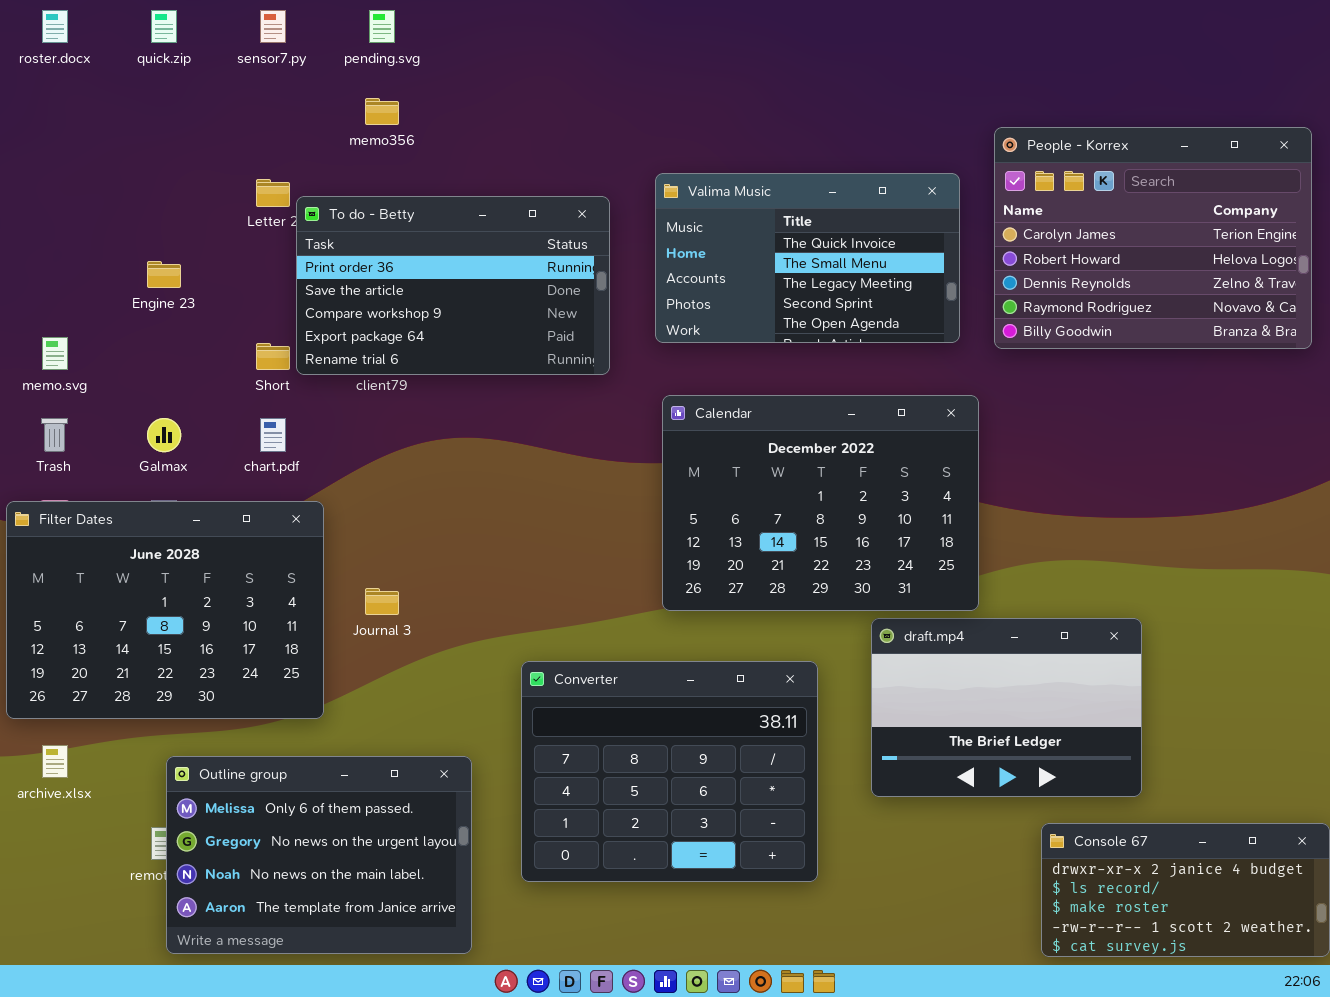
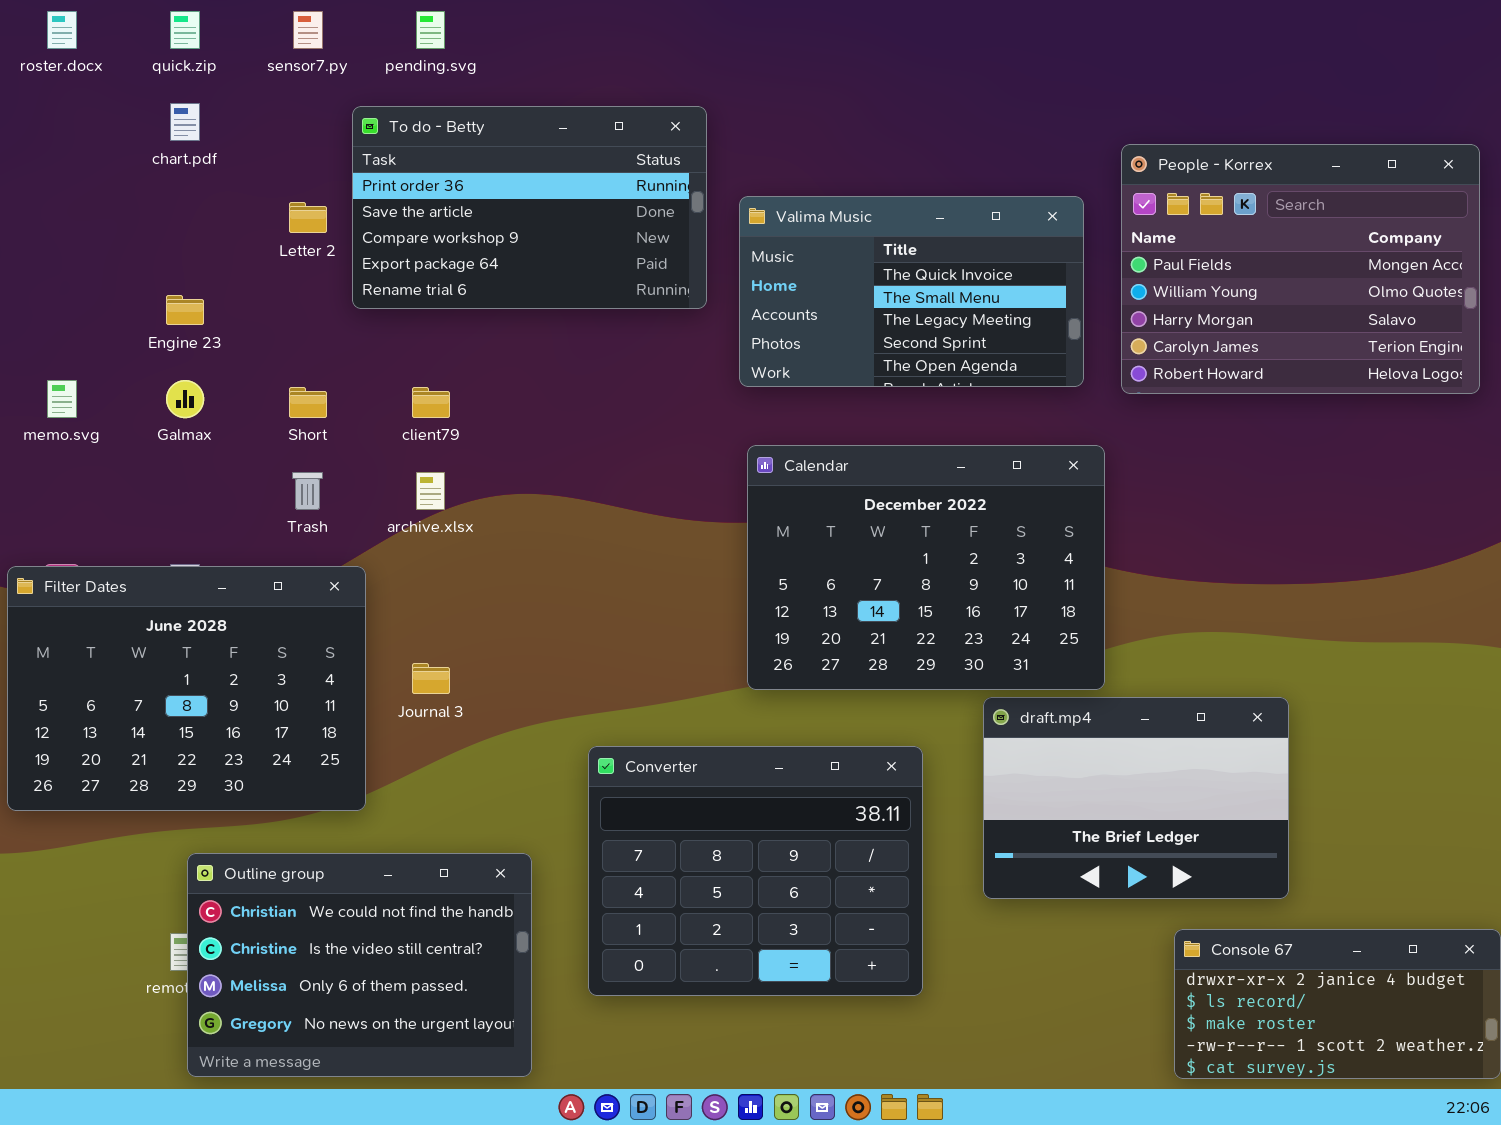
People - Korrex: [994,127,1312,349] -> [1121,144,1480,394], scrolled up 3 rows
To do - Betty: [296,196,610,375] -> [352,106,707,309], moved
Trash: [41,418,68,452] -> [292,472,323,510], moved
Galmax: [147,418,181,452] -> [166,380,204,418], moved
chart.pdf: [260,418,286,452] -> [170,103,200,141], moved
archive.xlsx: [42,745,68,778] -> [416,472,445,510], moved
Outline group: [166,756,472,954] -> [187,853,532,1077], scrolled up 2 rows

